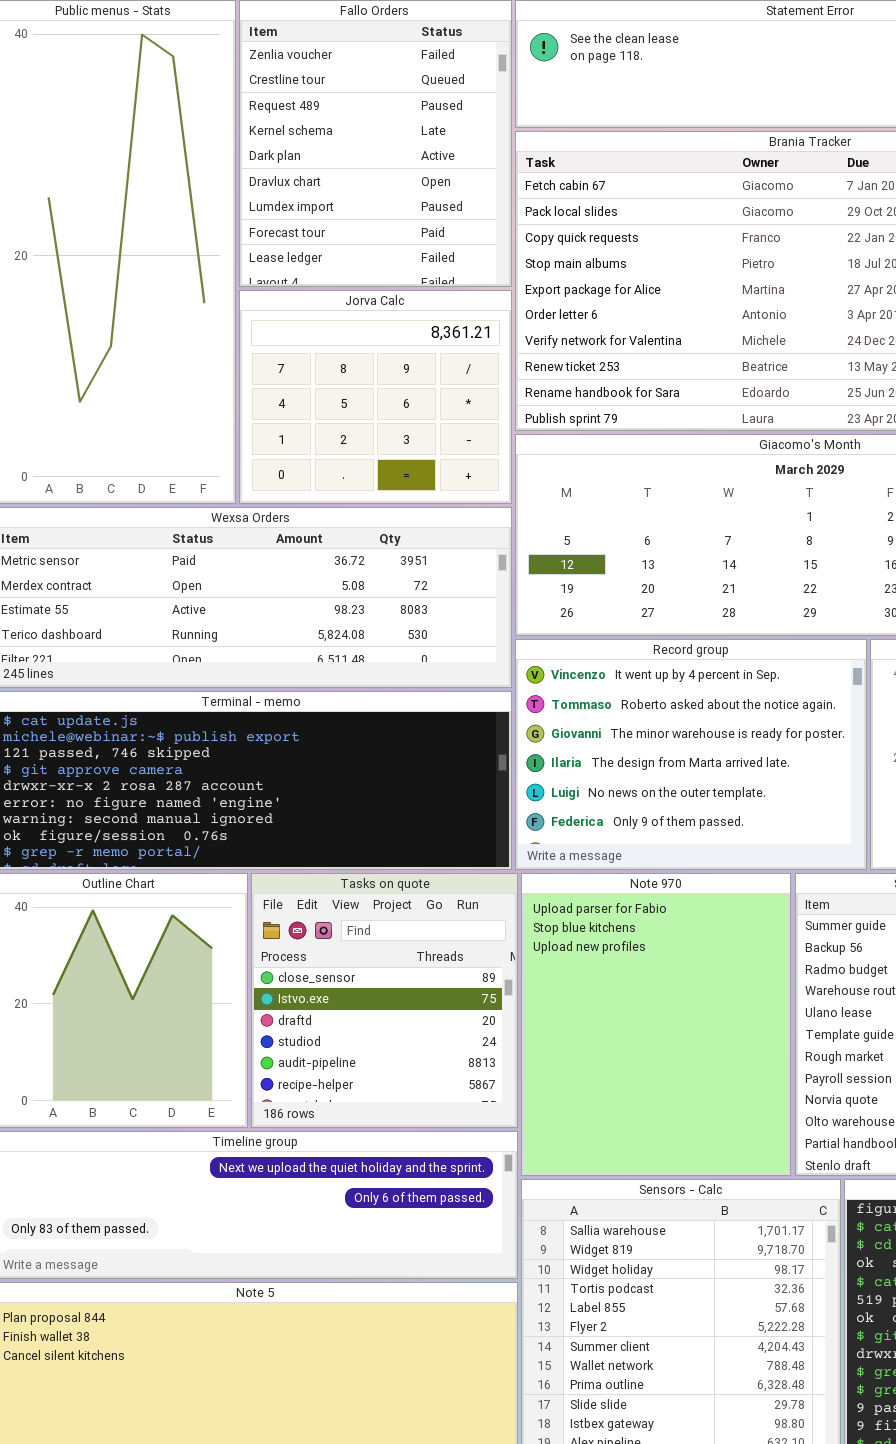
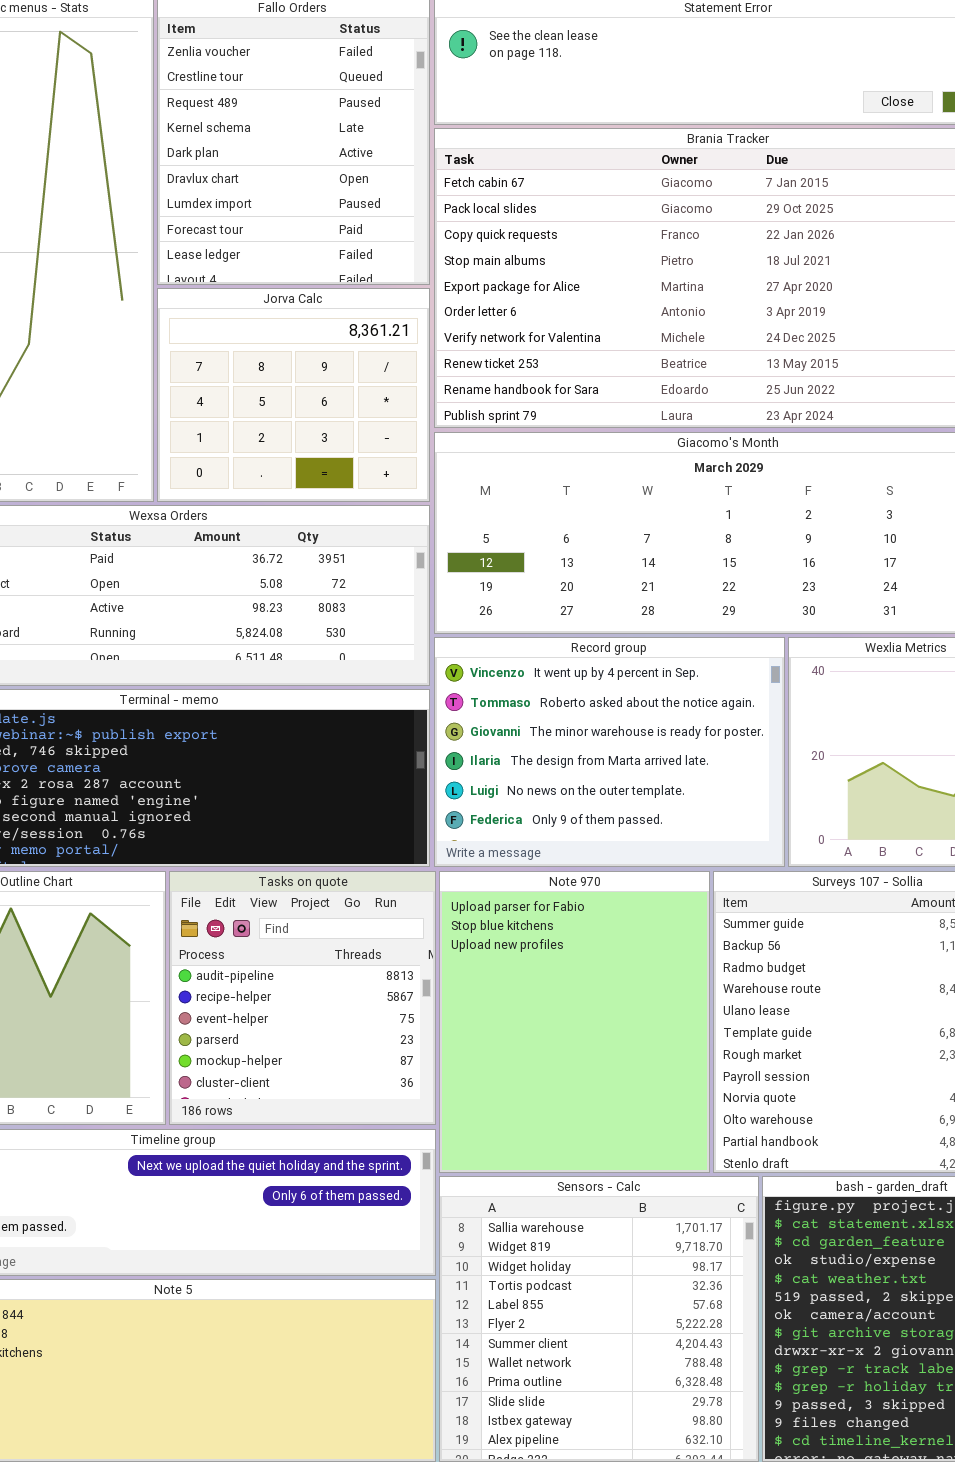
Tasks on quote: [251,873,518,1128] -> [169,871,436,1125], scrolled down 4 rows

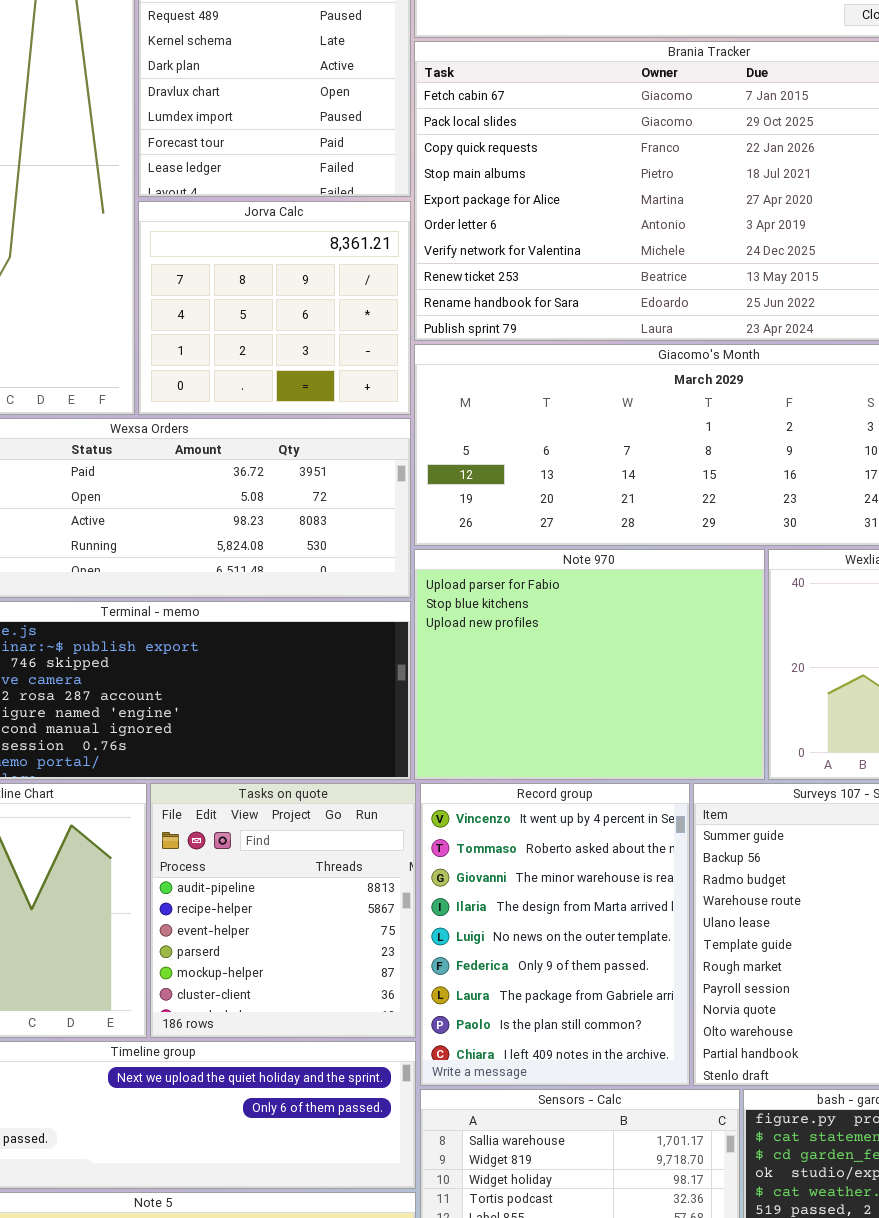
Record group: [434,637,785,867] -> [420,783,690,1086], moved, resized
Note 970: [439,871,710,1173] -> [414,549,765,780], moved, resized

